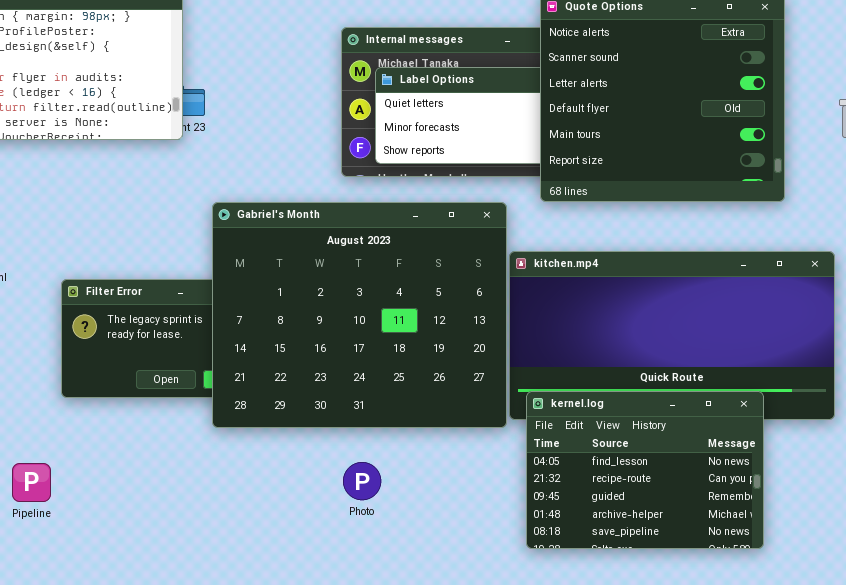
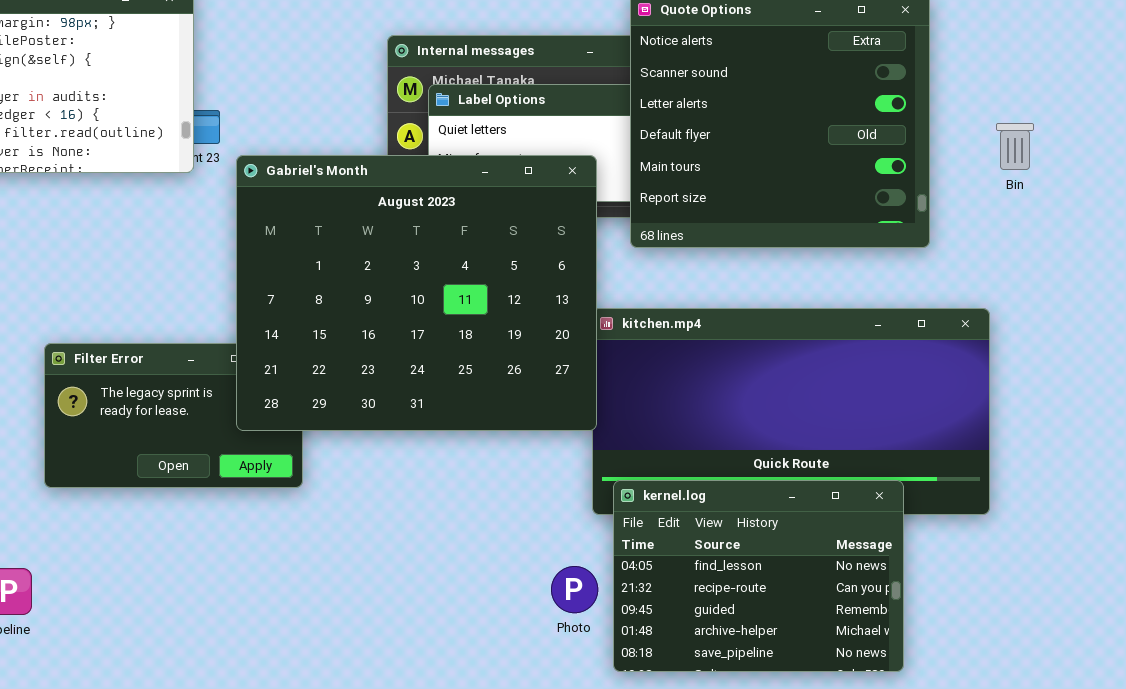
Gabriel's Month: [212,202,507,428] -> [236,155,597,431], moved
Photo: [343,462,381,500] -> [551,566,598,613], moved

